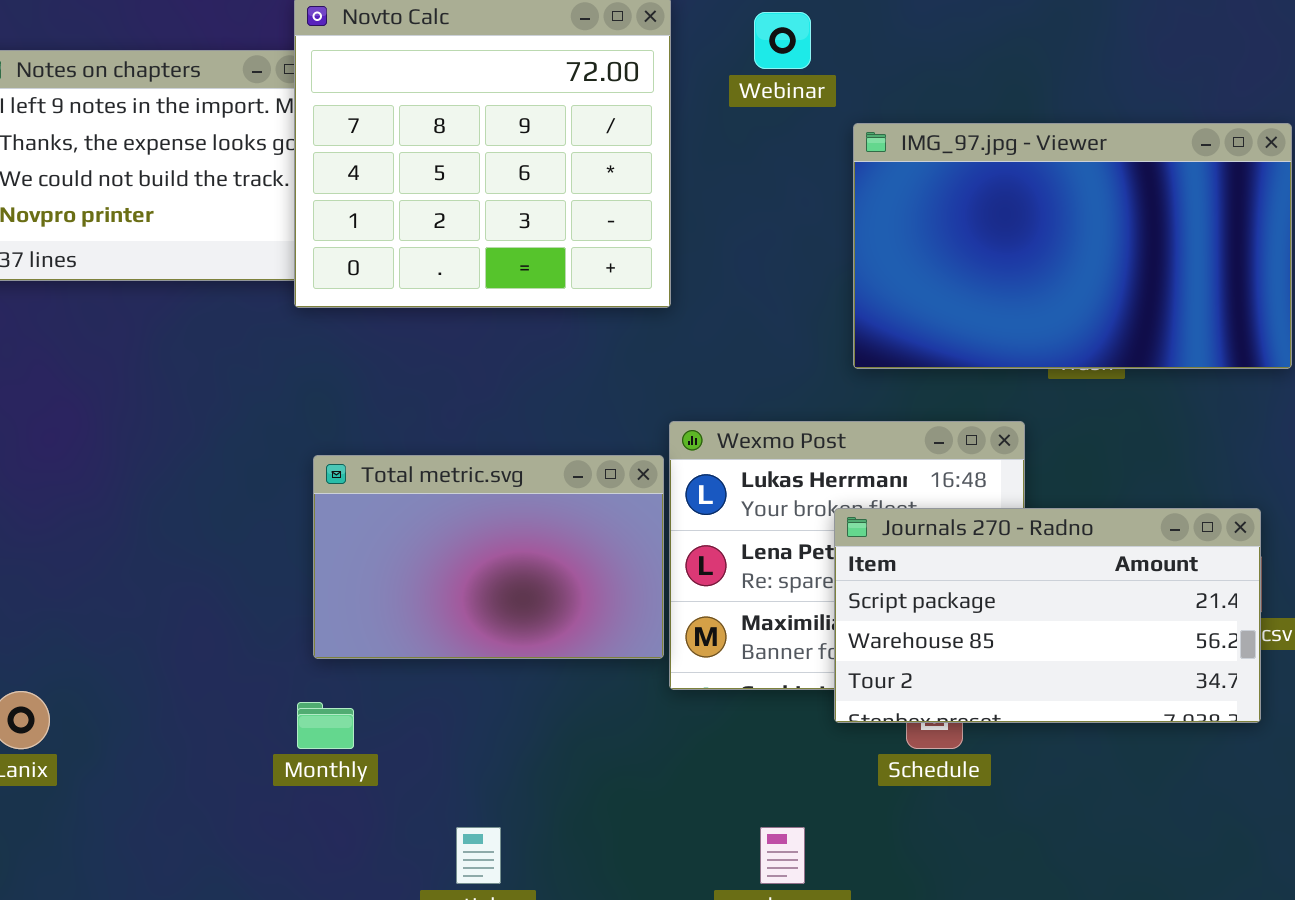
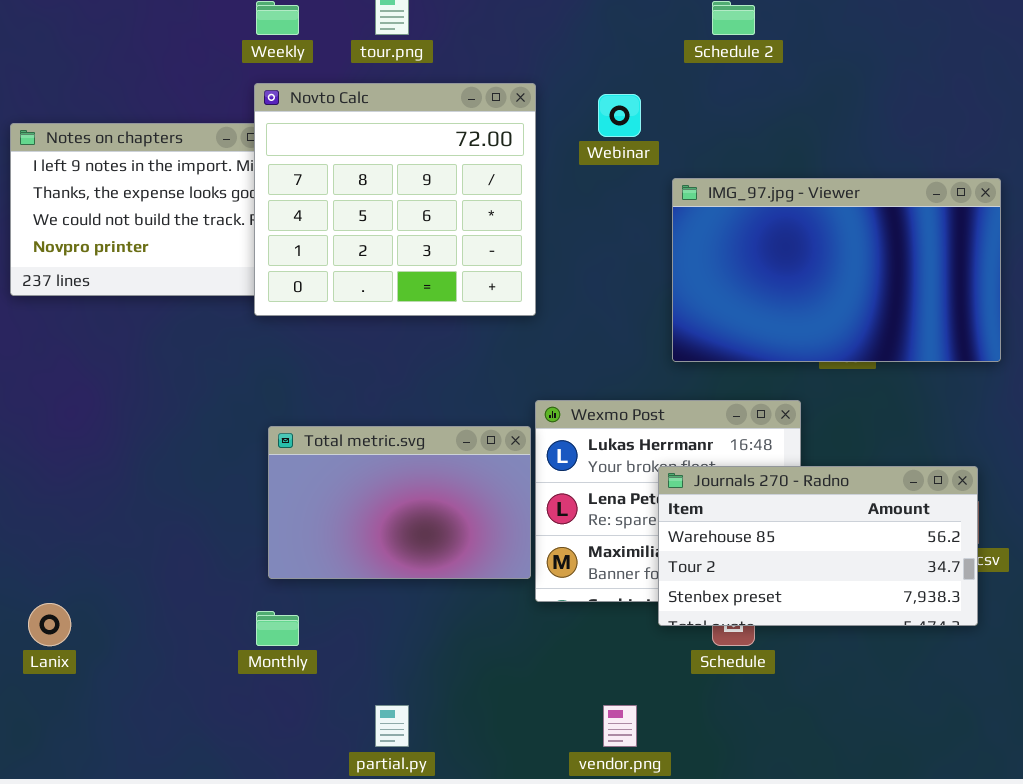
Journals 270 - Radno: [834,508,1261,723] -> [658,466,978,626], scrolled down 1 row

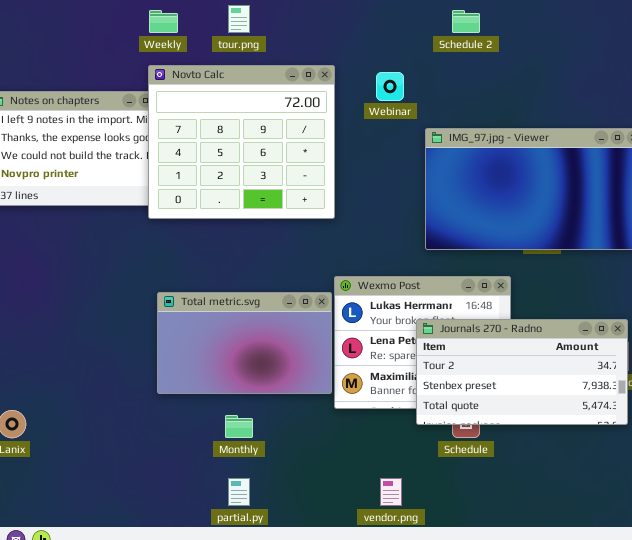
Journals 270 - Radno: [658,466,978,626] -> [416,319,628,425], scrolled down 1 row
Monthly: [256,611,299,646] -> [225,415,253,438], moved

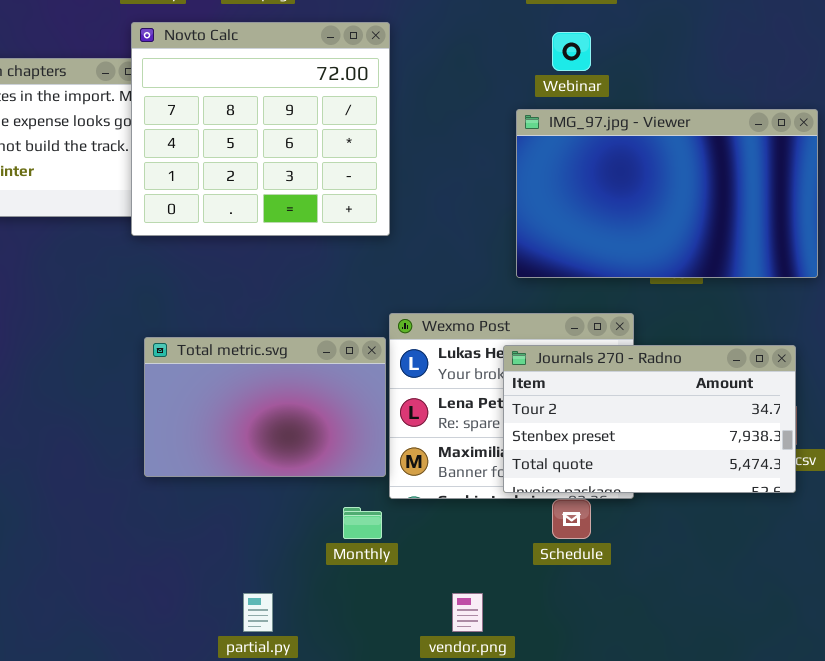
Webinar: [376,72,404,101] -> [552,32,591,71], moved
Journals 270 - Radno: [416,319,628,425] -> [503,345,796,493], moved
Monthly: [225,415,253,438] -> [343,507,382,539], moved

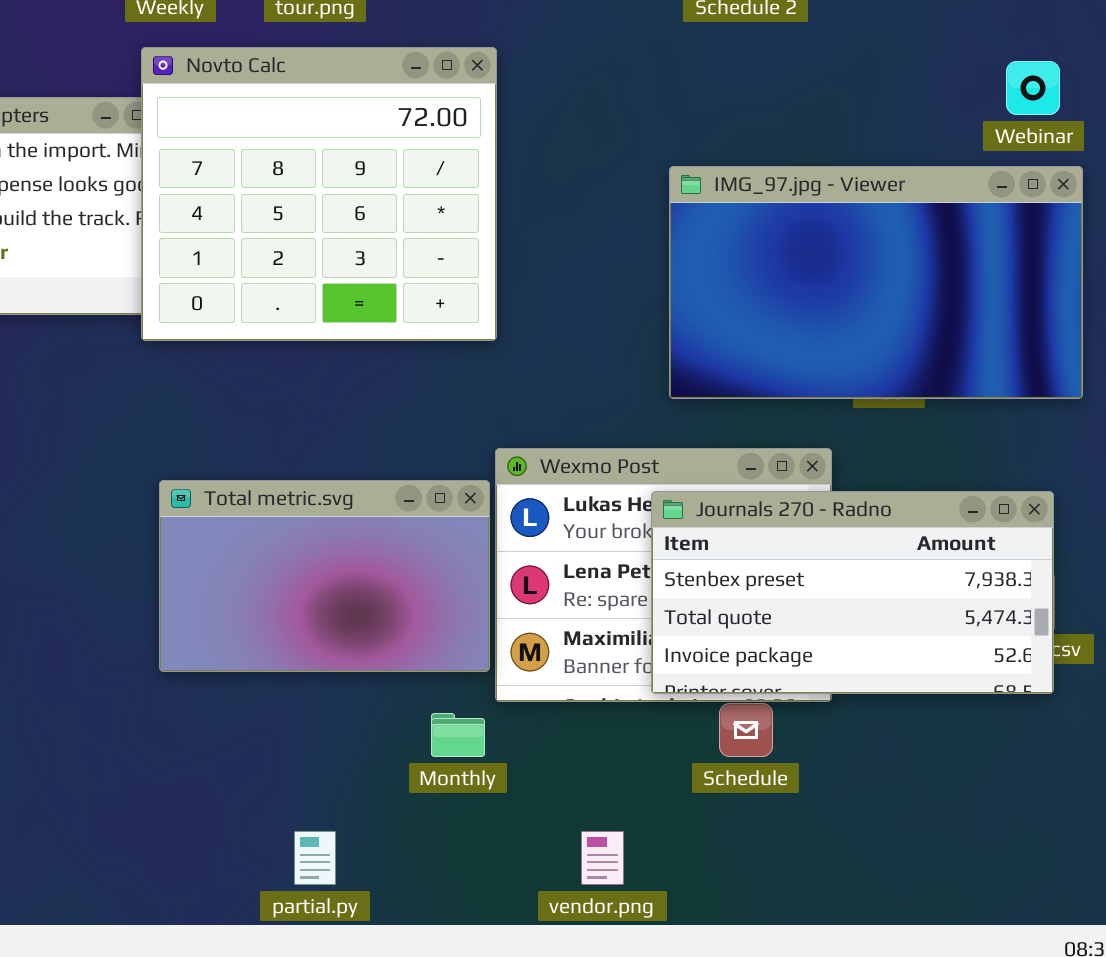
Webinar: [552,32,591,71] -> [1006,61,1060,115], moved
Journals 270 - Radno: [503,345,796,493] -> [651,491,1054,694], scrolled down 1 row

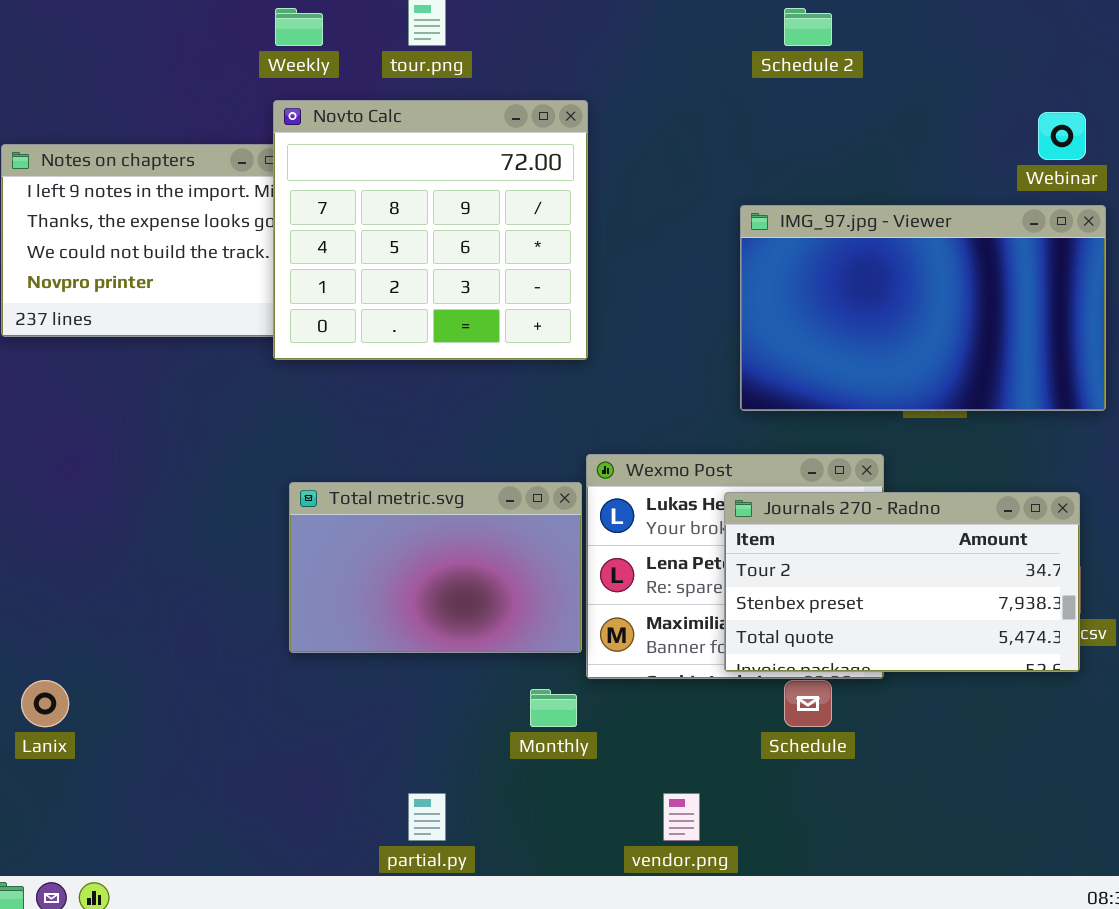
Journals 270 - Radno: [651,491,1054,694] -> [724,492,1080,672], scrolled up 1 row

